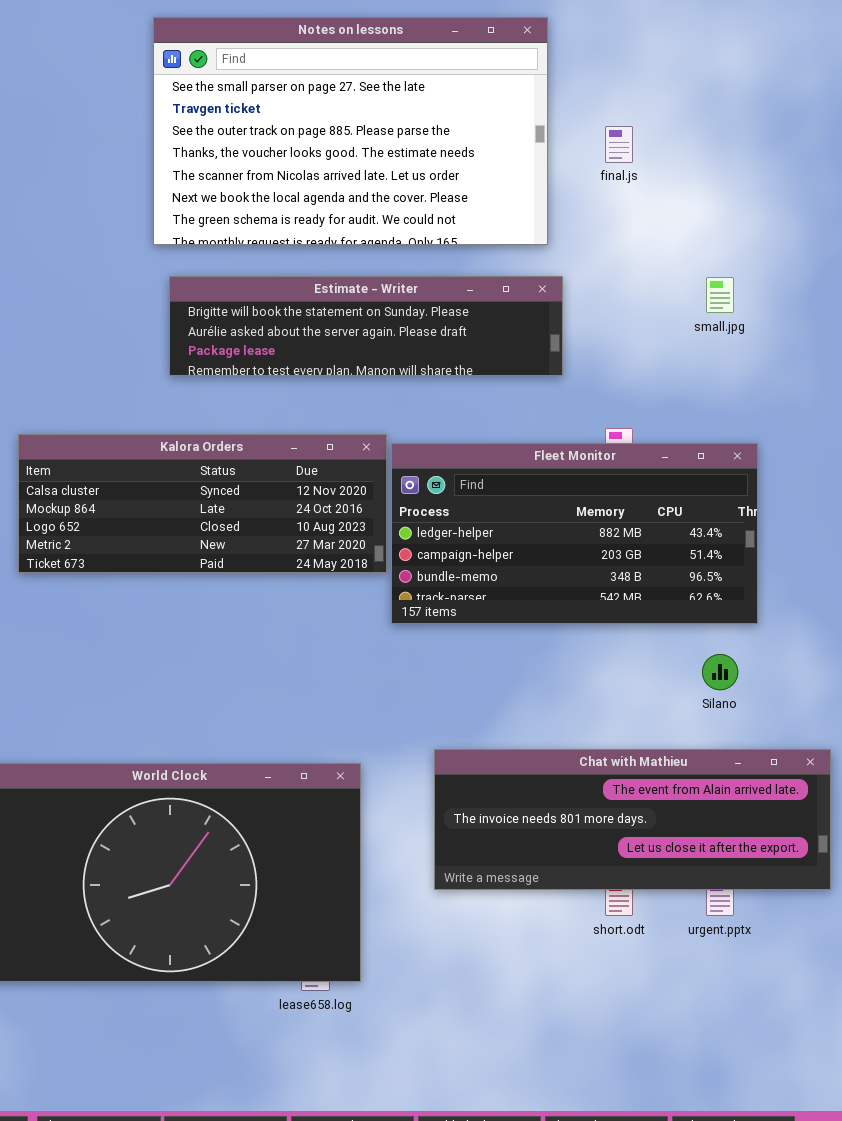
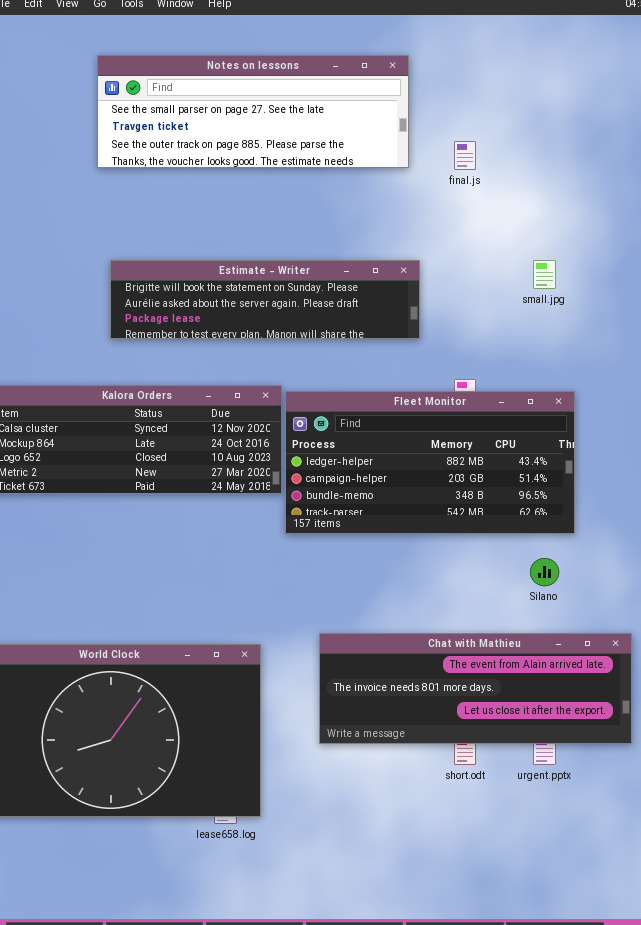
Notes on lessons: [153,17,548,245] -> [97,55,409,168], resized

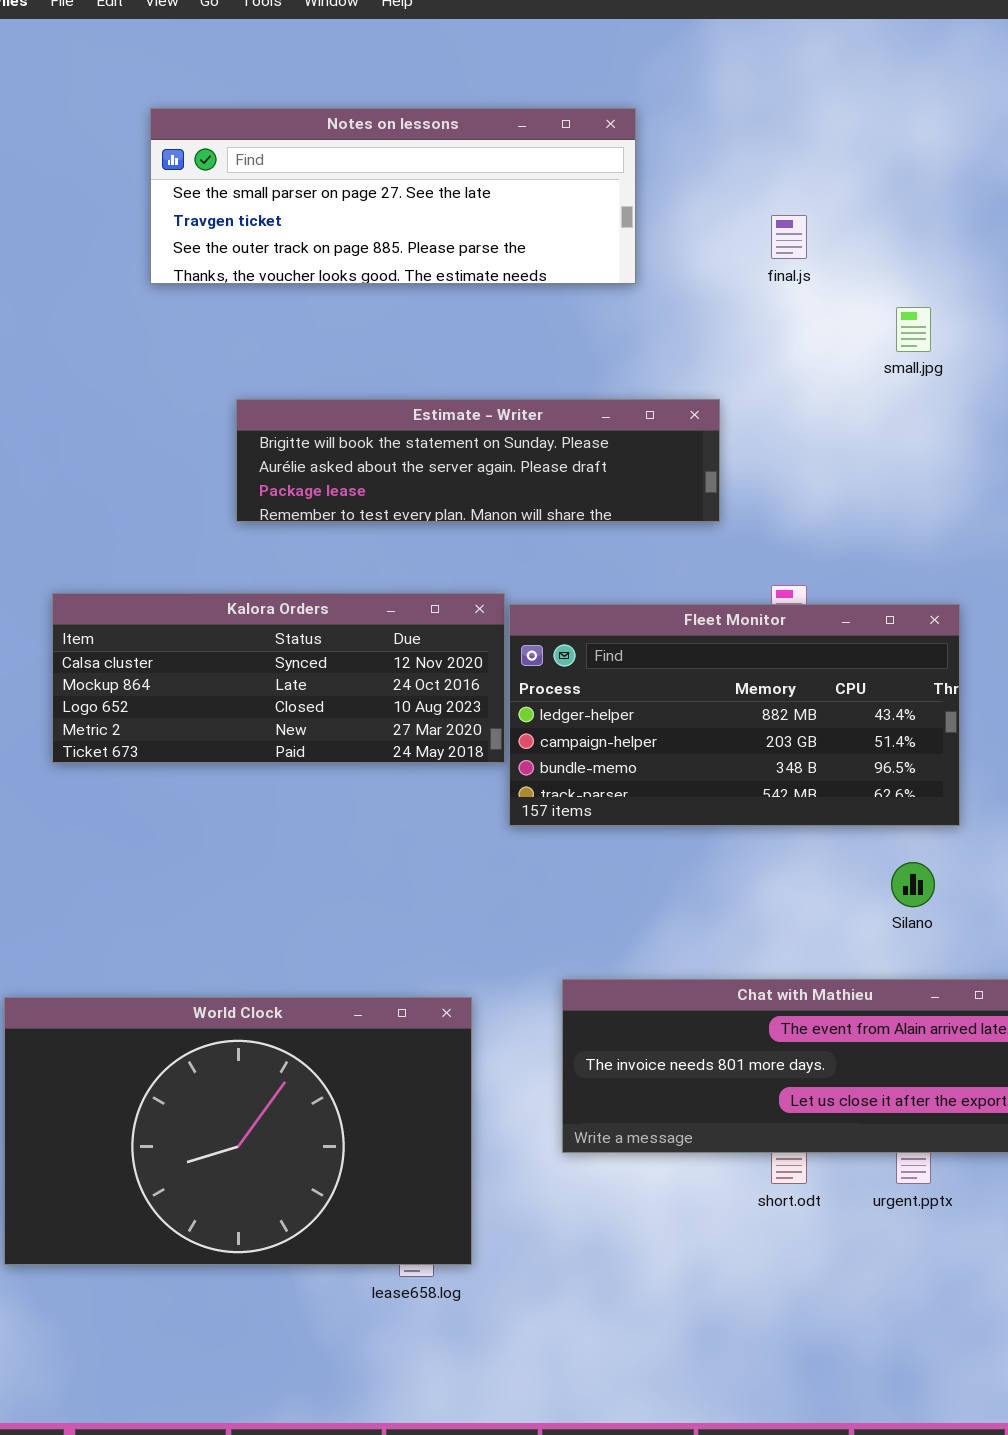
Notes on lessons: [97,55,409,168] -> [150,108,636,284], moved
small.jpg: [533,260,556,289] -> [896,307,931,352], moved

